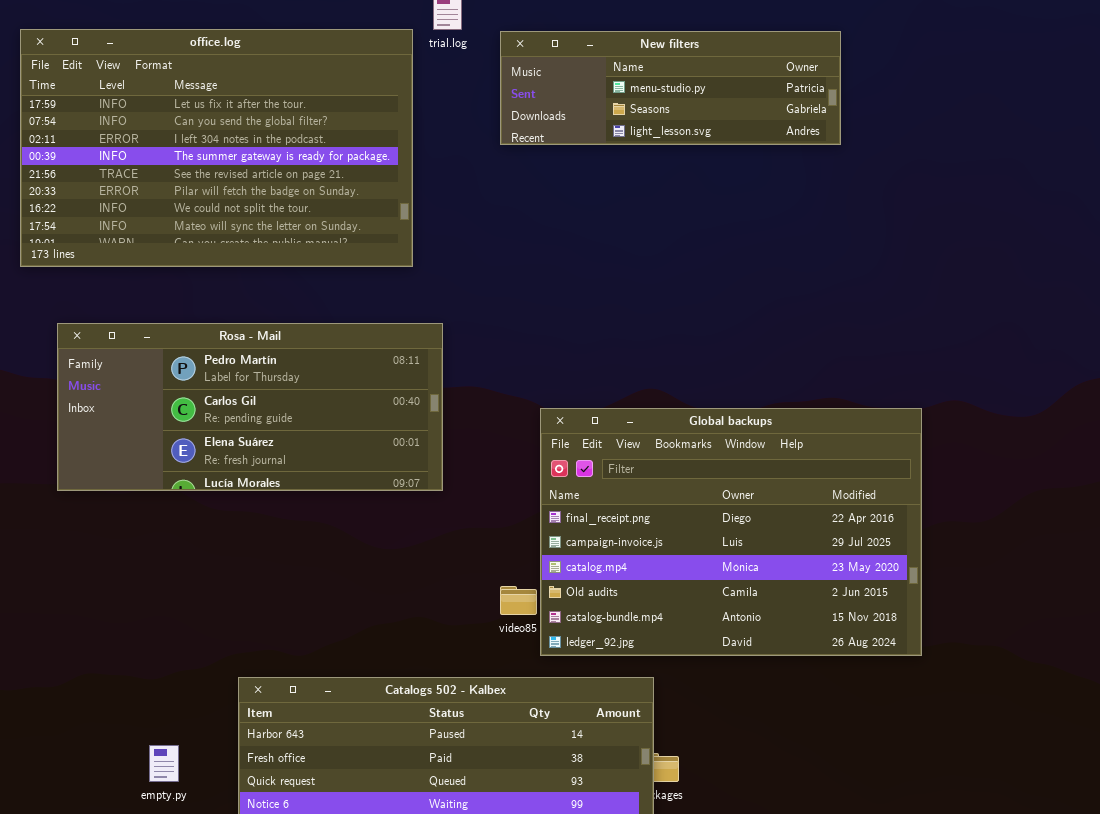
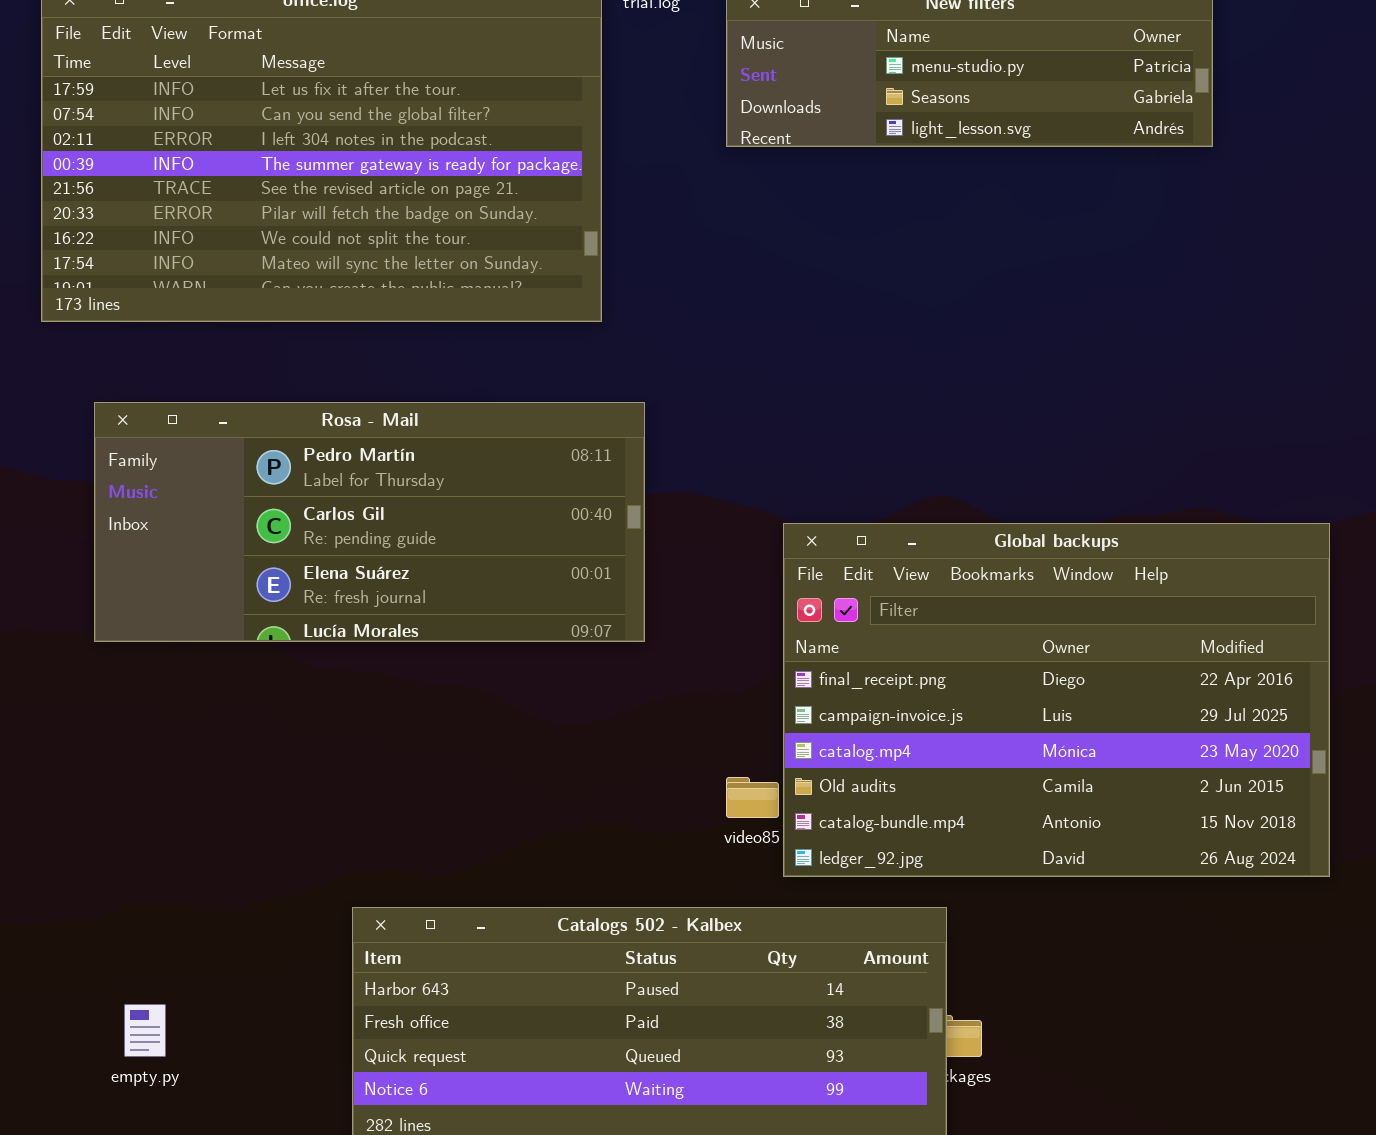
empty.py: [149,745,179,782] -> [124,1004,166,1057], moved

